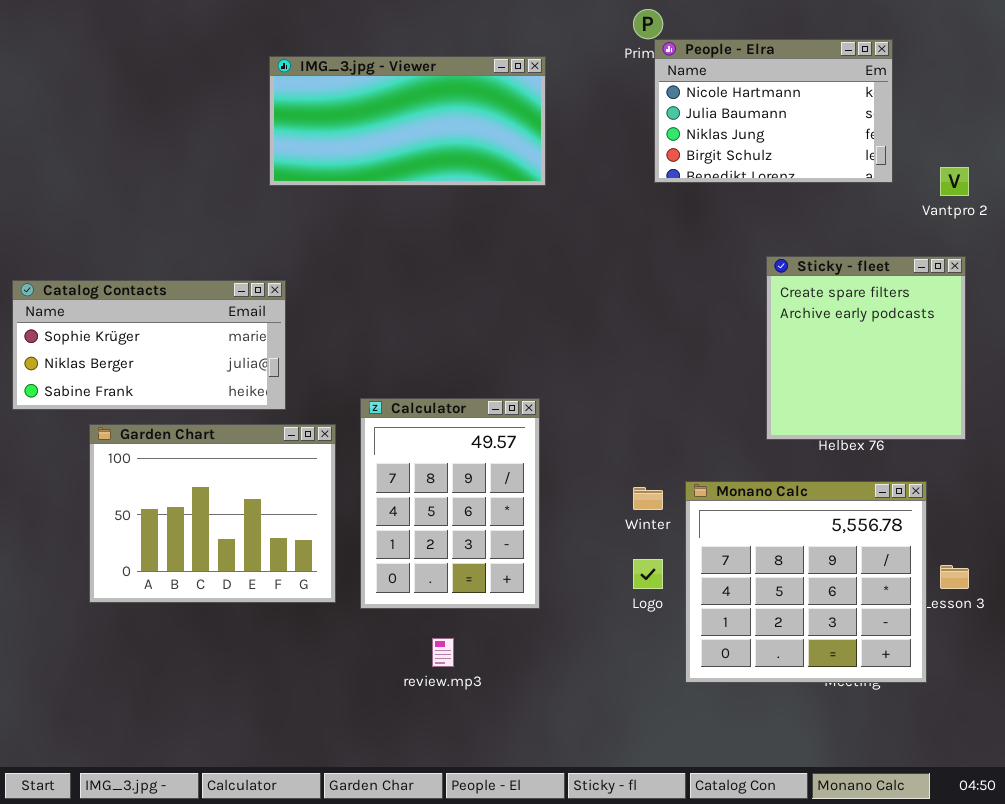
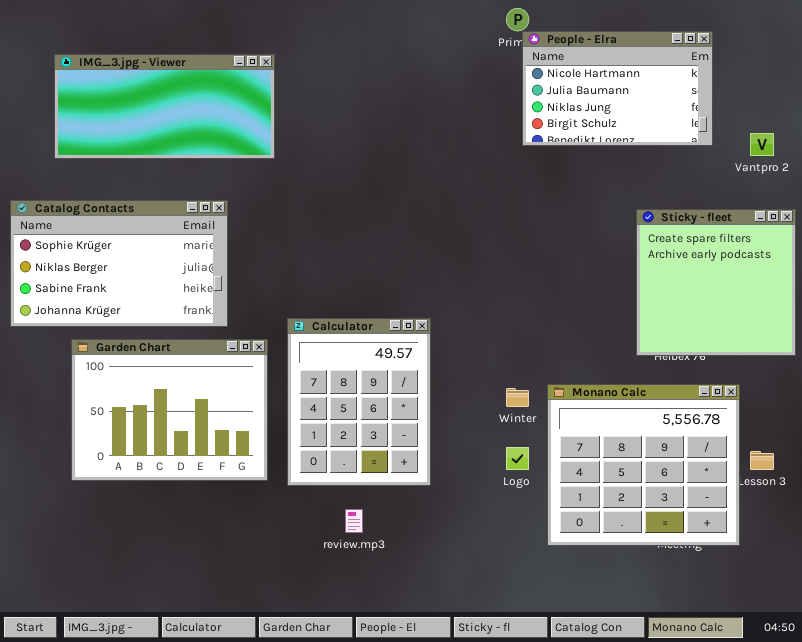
IMG_3.jpg - Viewer: [269,56,546,186] -> [54,54,275,159], moved
Sticky - fleet: [766,256,966,440] -> [636,209,796,356], moved
Catalog Contacts: [12,280,286,410] -> [10,200,228,327], resized

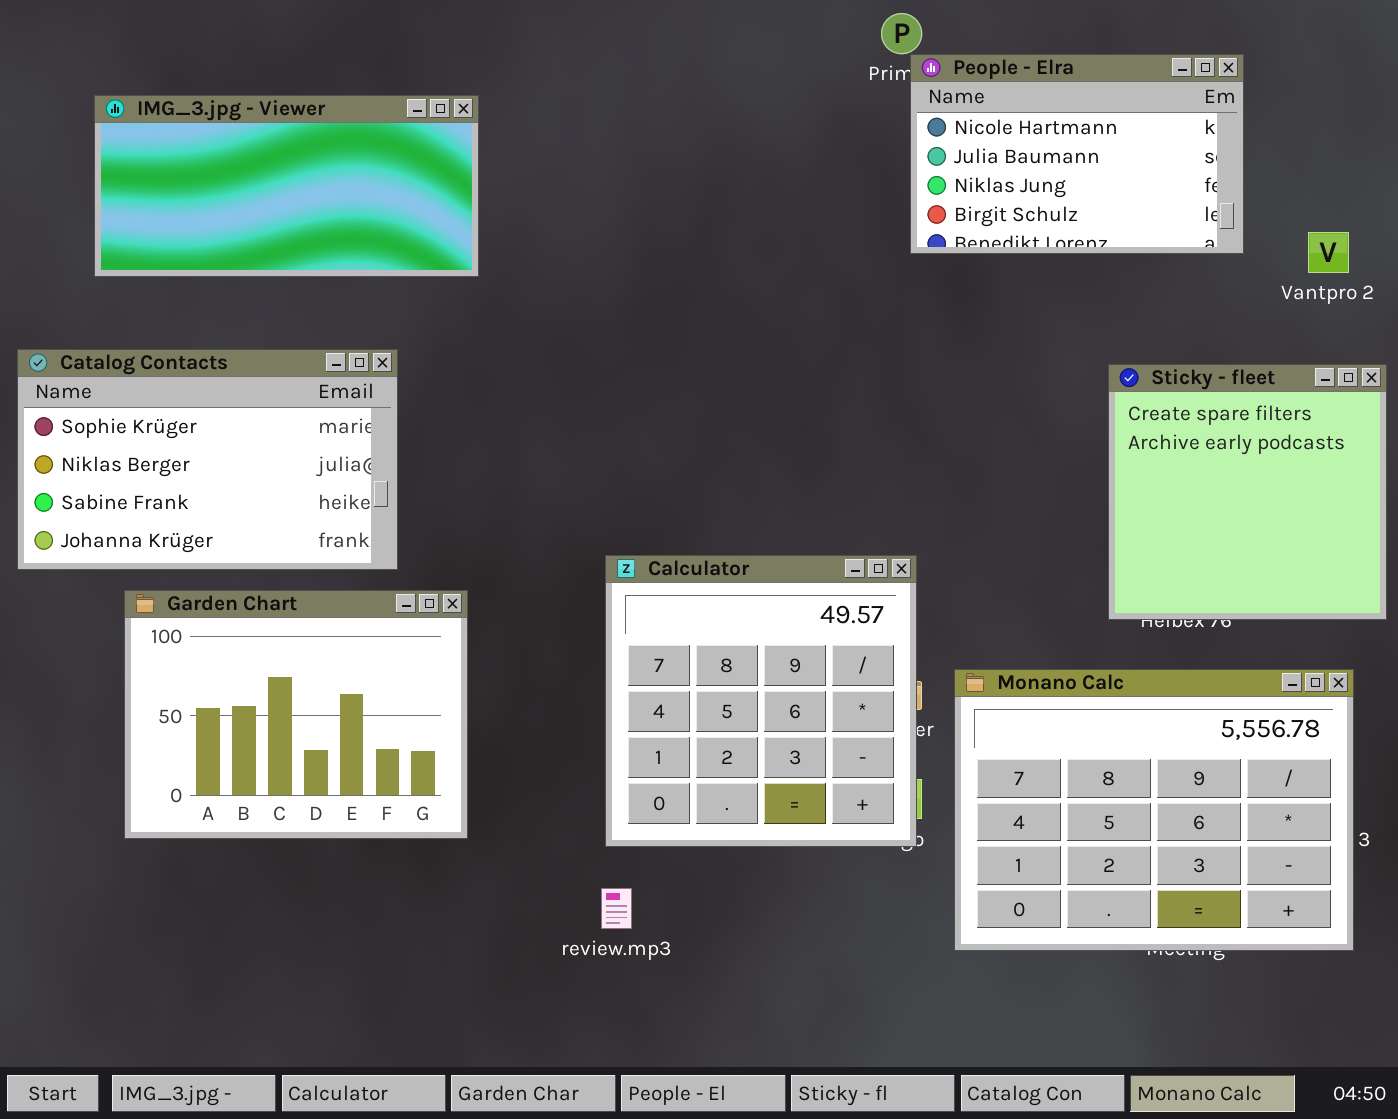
Calculator: [287,318,431,486] -> [605,555,917,847], moved, resized
Monano Calc: [547,384,740,546] -> [954,669,1354,951], resized

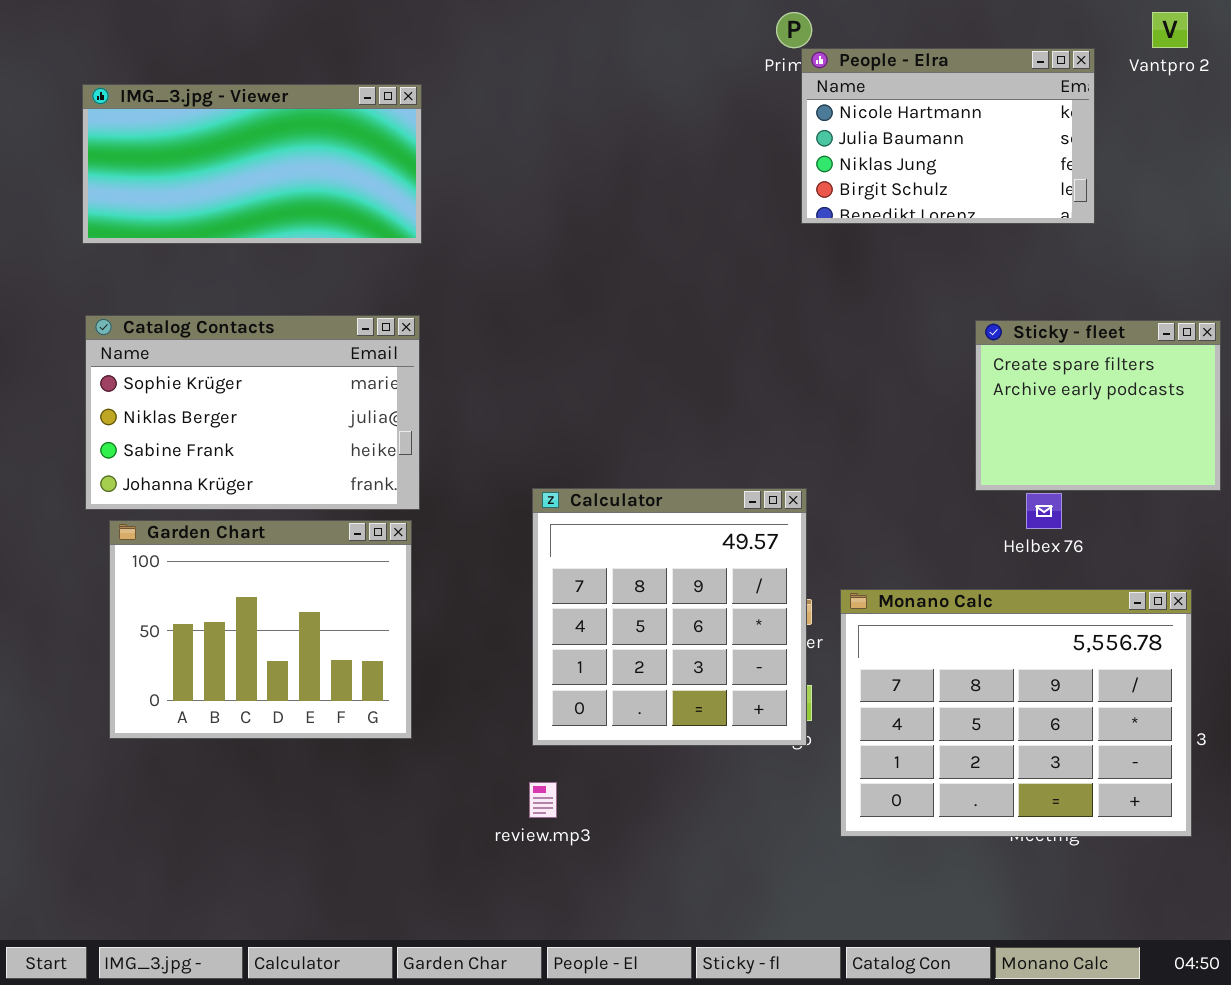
Vantpro 2: [1308,232,1349,273] -> [1152,12,1188,48], moved
Catalog Contacts: [17,349,398,570] -> [85,315,420,510], moved
Sticky - fleet: [1108,364,1387,620] -> [975,320,1221,491], resized

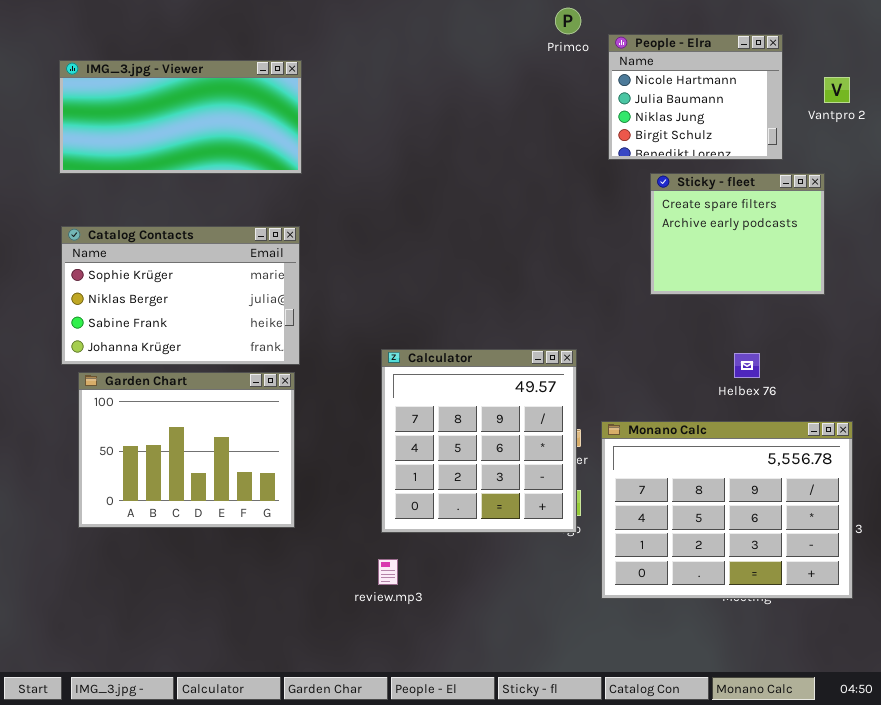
Vantpro 2: [1152,12,1188,48] -> [824,77,850,103], moved
People - Elra: [801,48,1095,224] -> [608,34,783,160], resized
Sticky - fleet: [975,320,1221,491] -> [650,173,825,295], moved

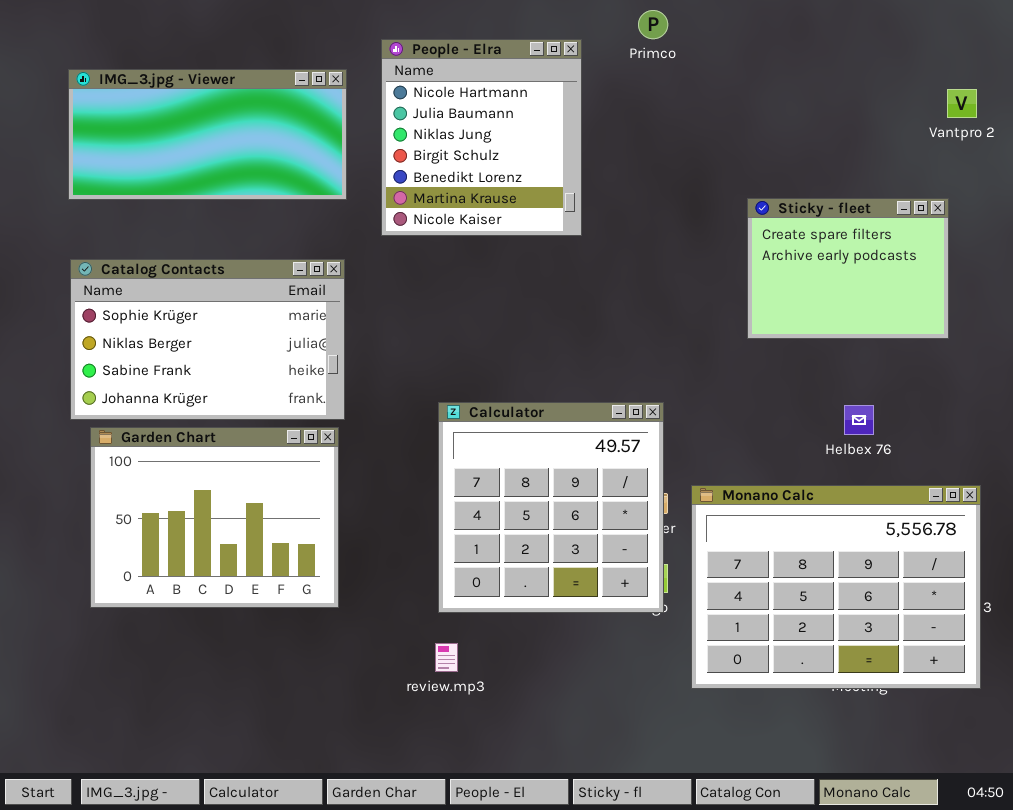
People - Elra: [608,34,783,160] -> [381,39,582,236], moved, resized

